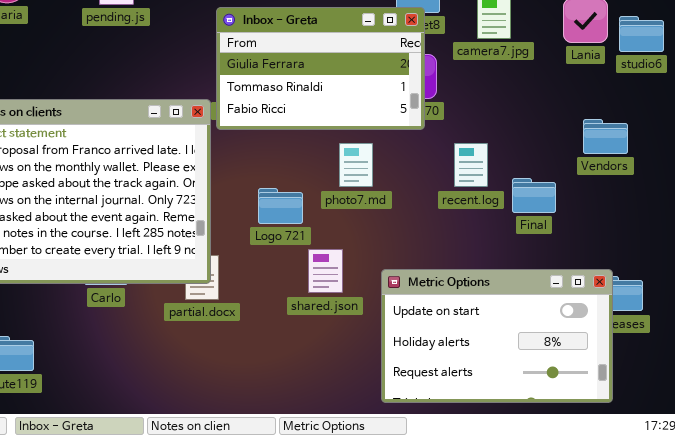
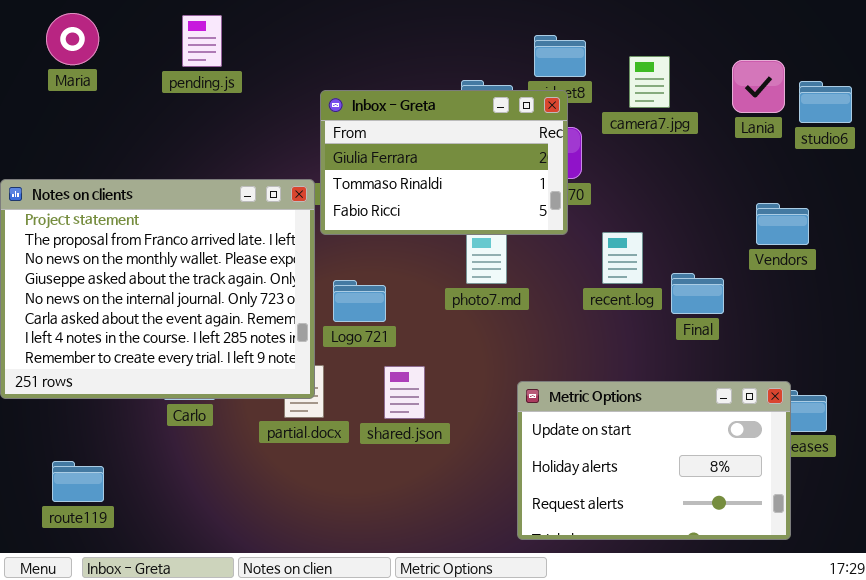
Inbox - Greta: [216,7,425,130] -> [320,90,568,235], moved
Logo 721: [258,188,303,224] -> [333,280,386,322], moved
shared.json: [308,249,343,293] -> [384,366,425,419], moved

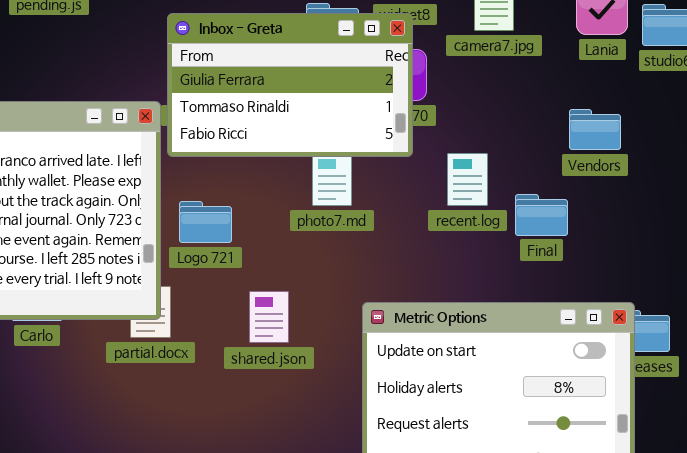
Vendors: [756,203,809,245] -> [569,109,621,150], moved
shared.json: [384,366,425,419] -> [249,291,289,343], moved

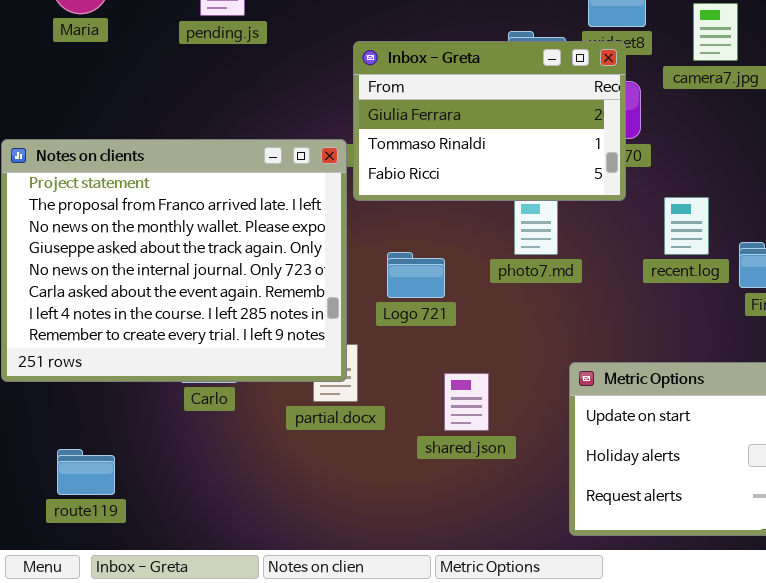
Logo 721: [179,201,232,243] -> [387,252,445,298], moved
shared.json: [249,291,289,343] -> [444,373,489,431], moved

